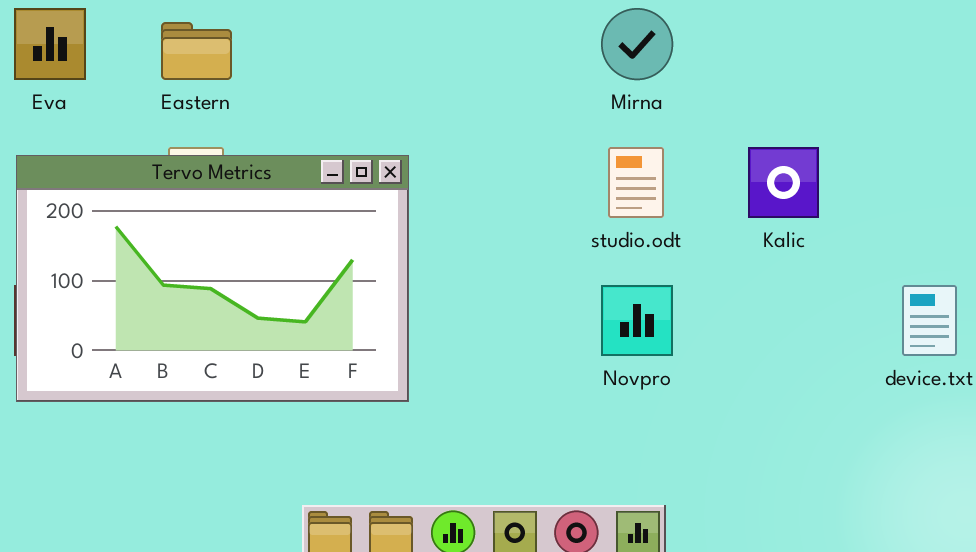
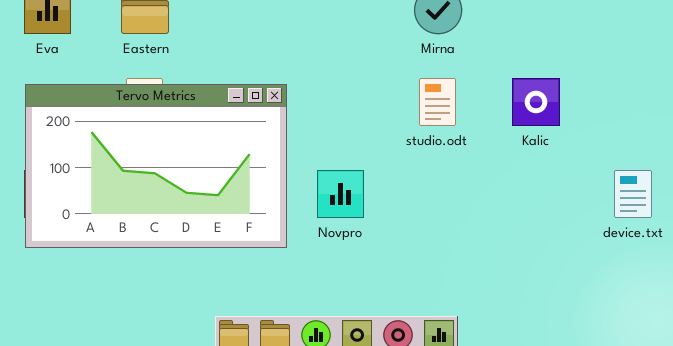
Novpro: [601,285,673,356] -> [317,170,364,218], moved

